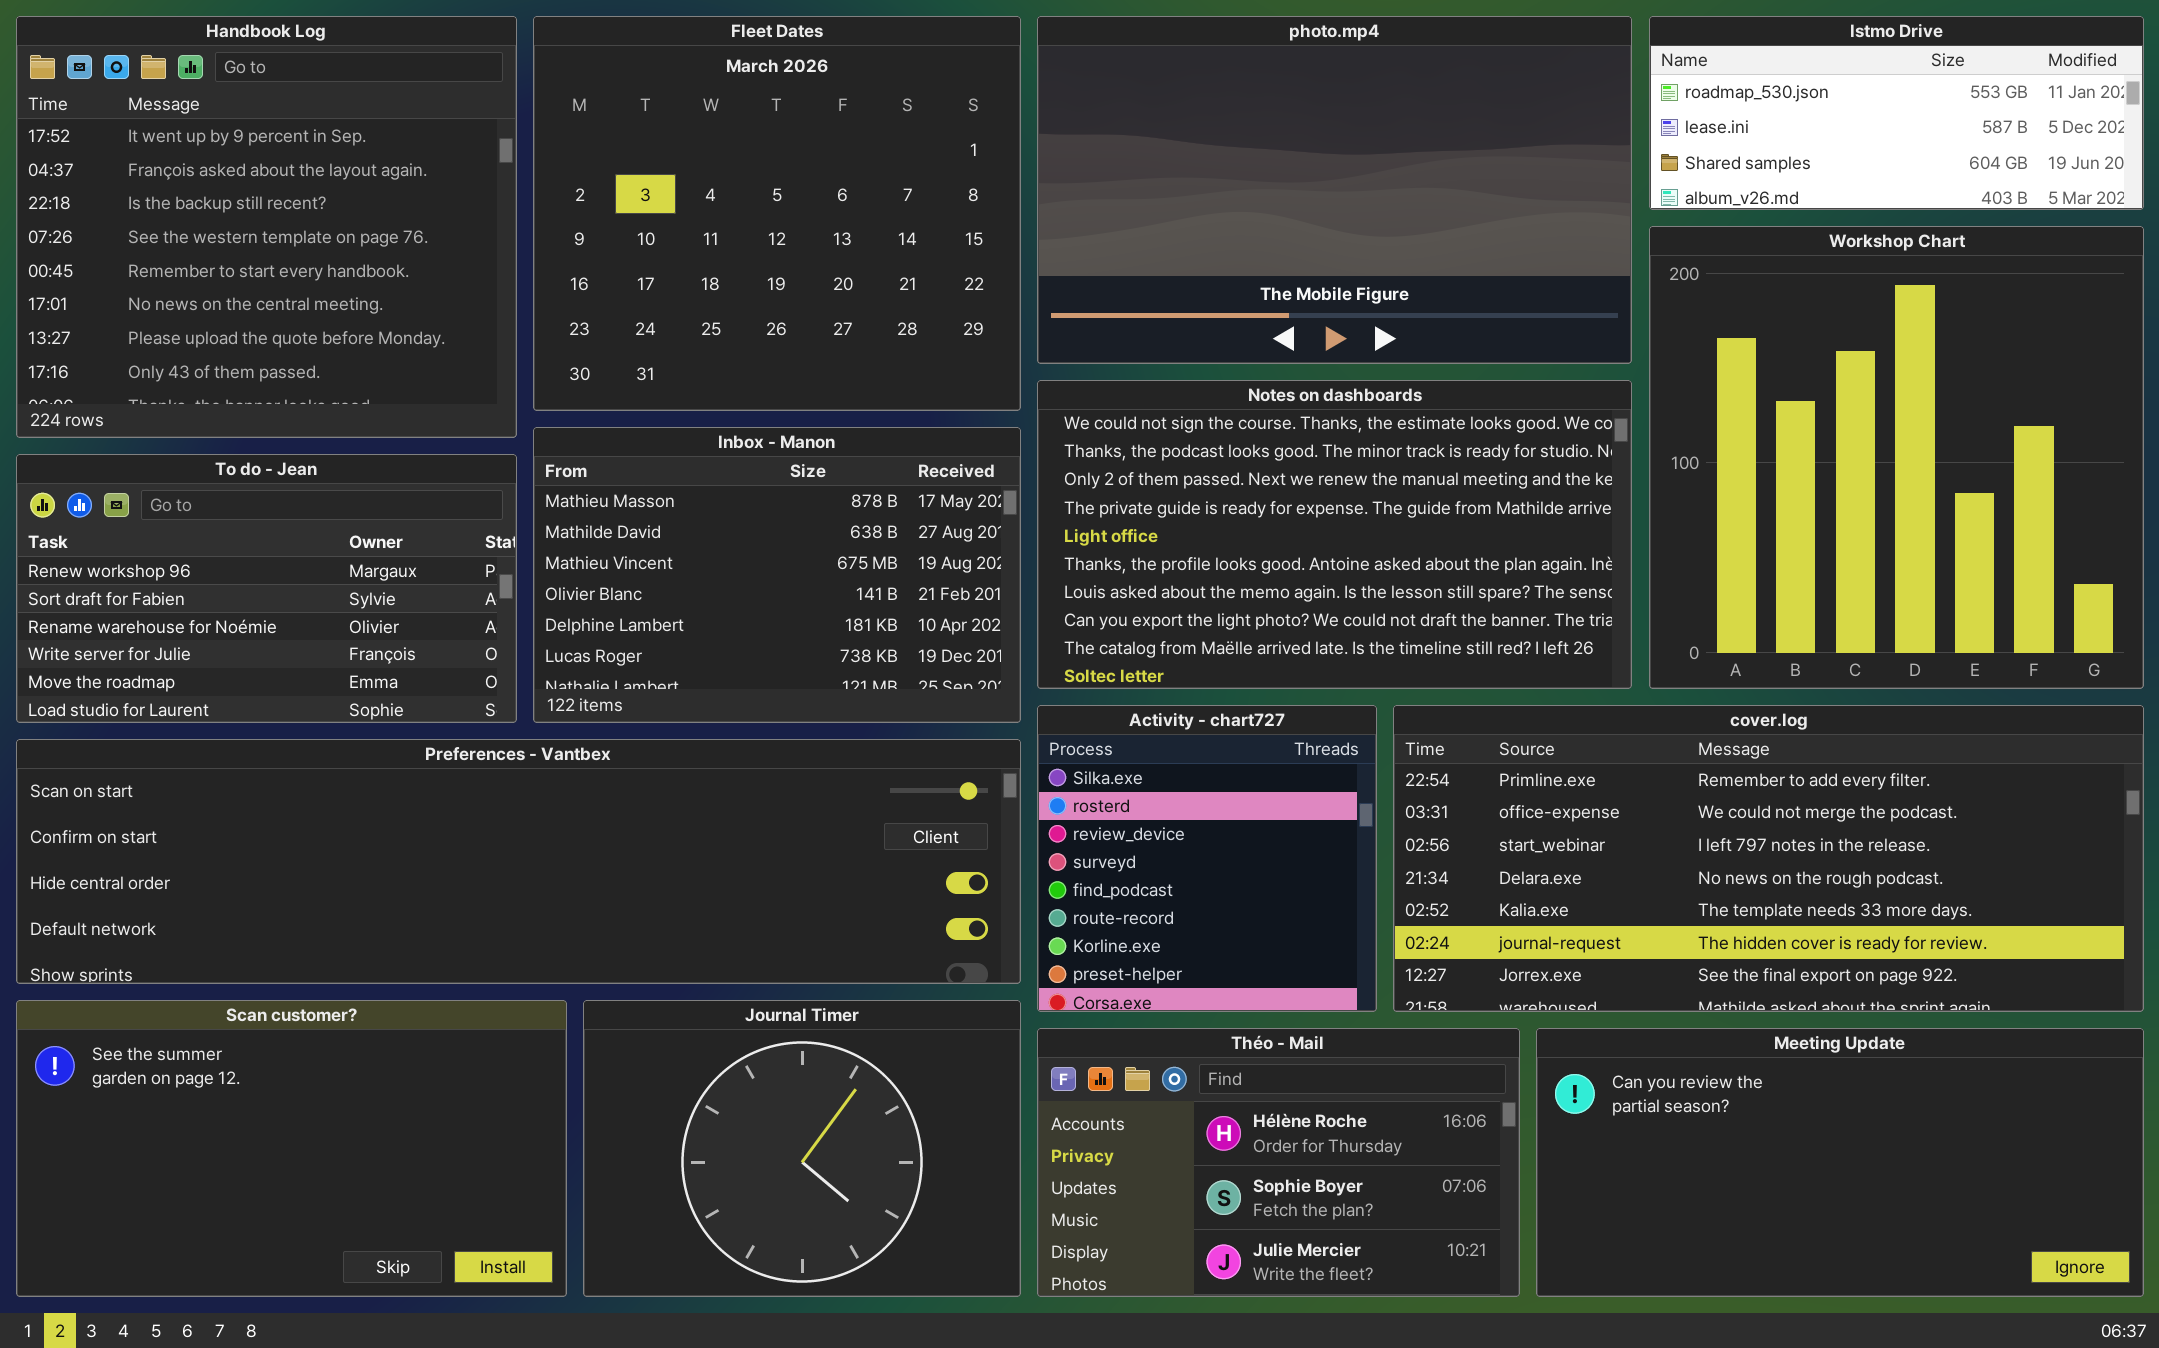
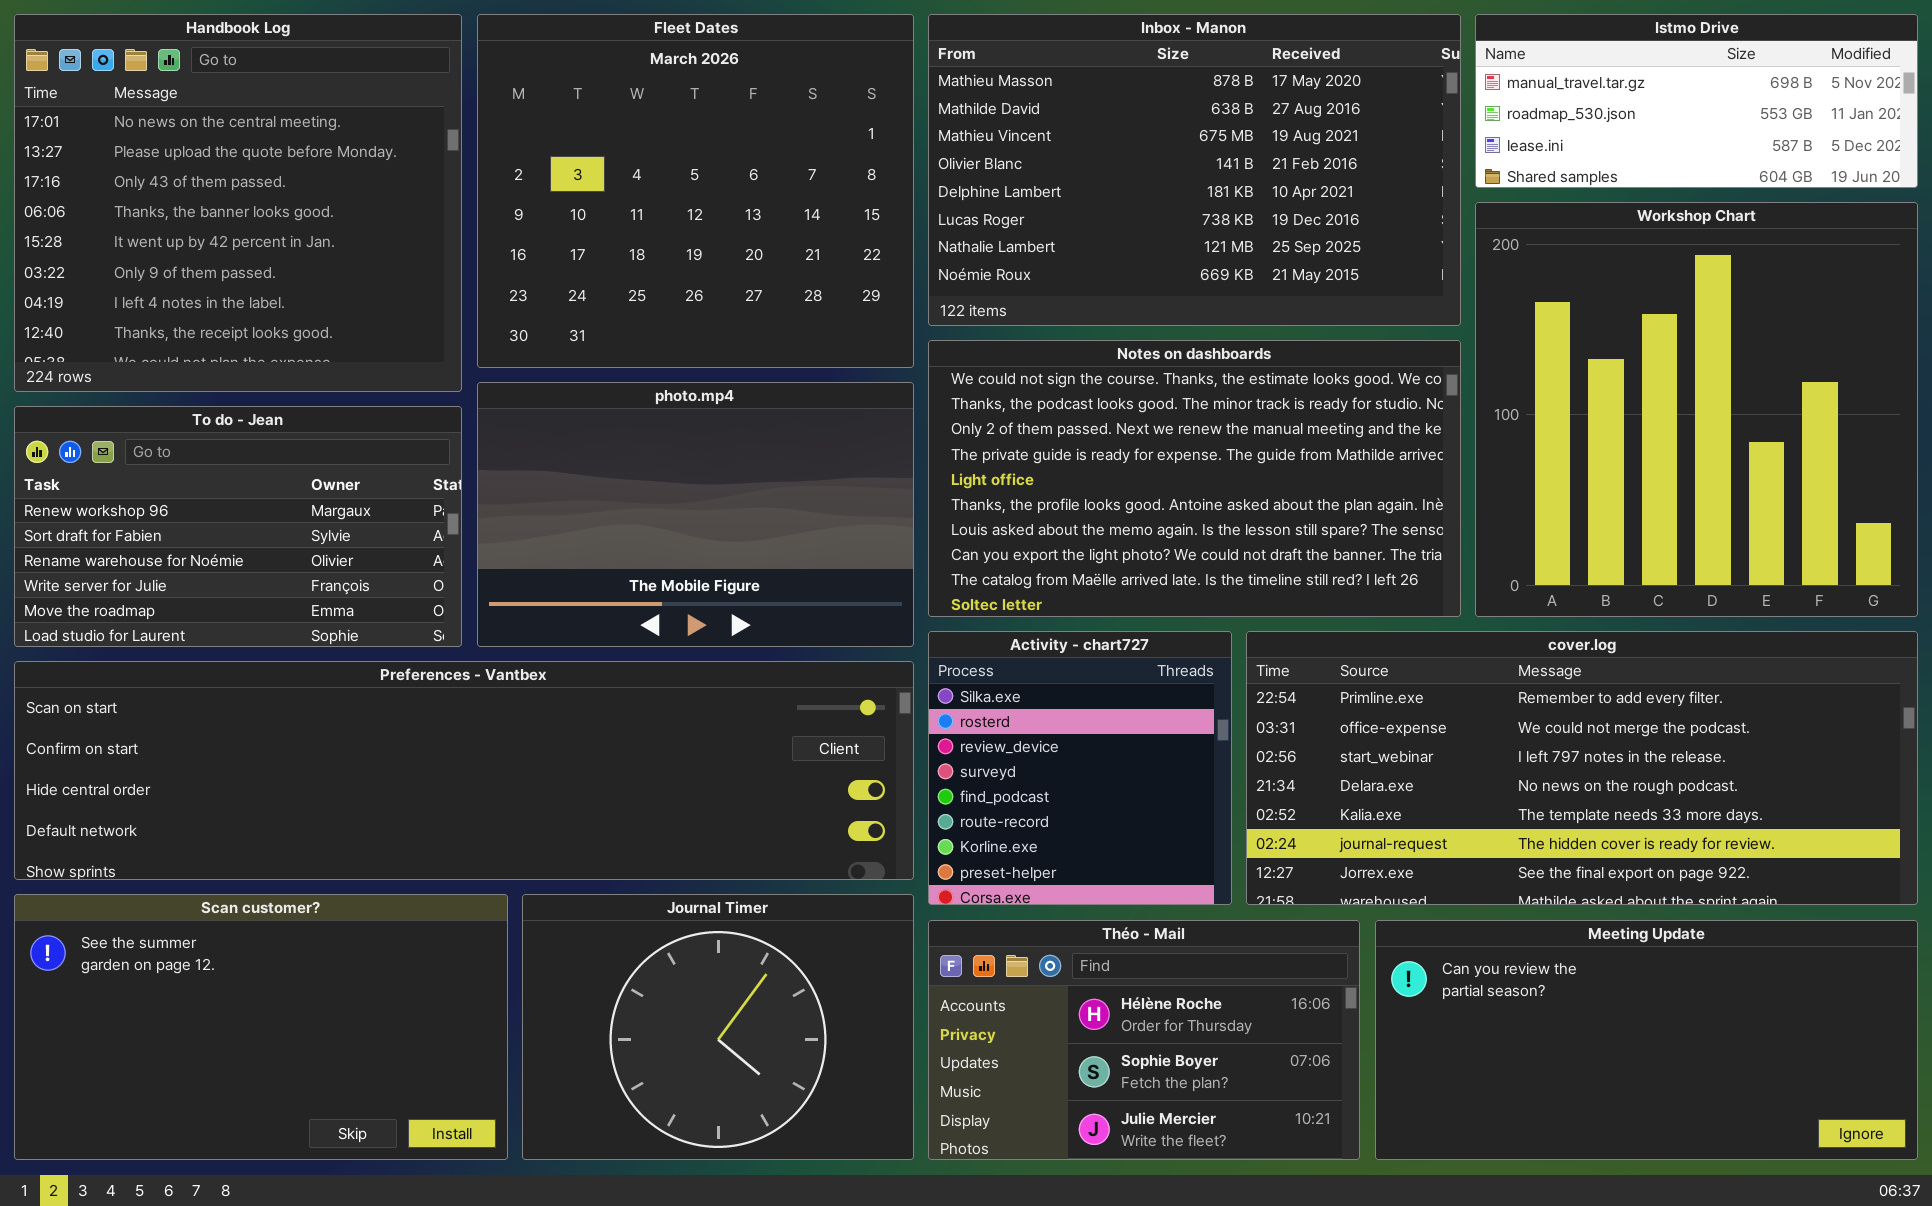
Handbook Log: [16,16,517,438] -> [14,14,462,392], scrolled down 5 rows
photo.mp4: [1037,16,1632,364] -> [477,382,914,647], moved, resized
Istmo Drive: [1649,16,2144,210] -> [1475,14,1918,188], scrolled up 1 row
Inbox - Manon: [533,427,1021,723] -> [928,14,1461,326], moved, resized

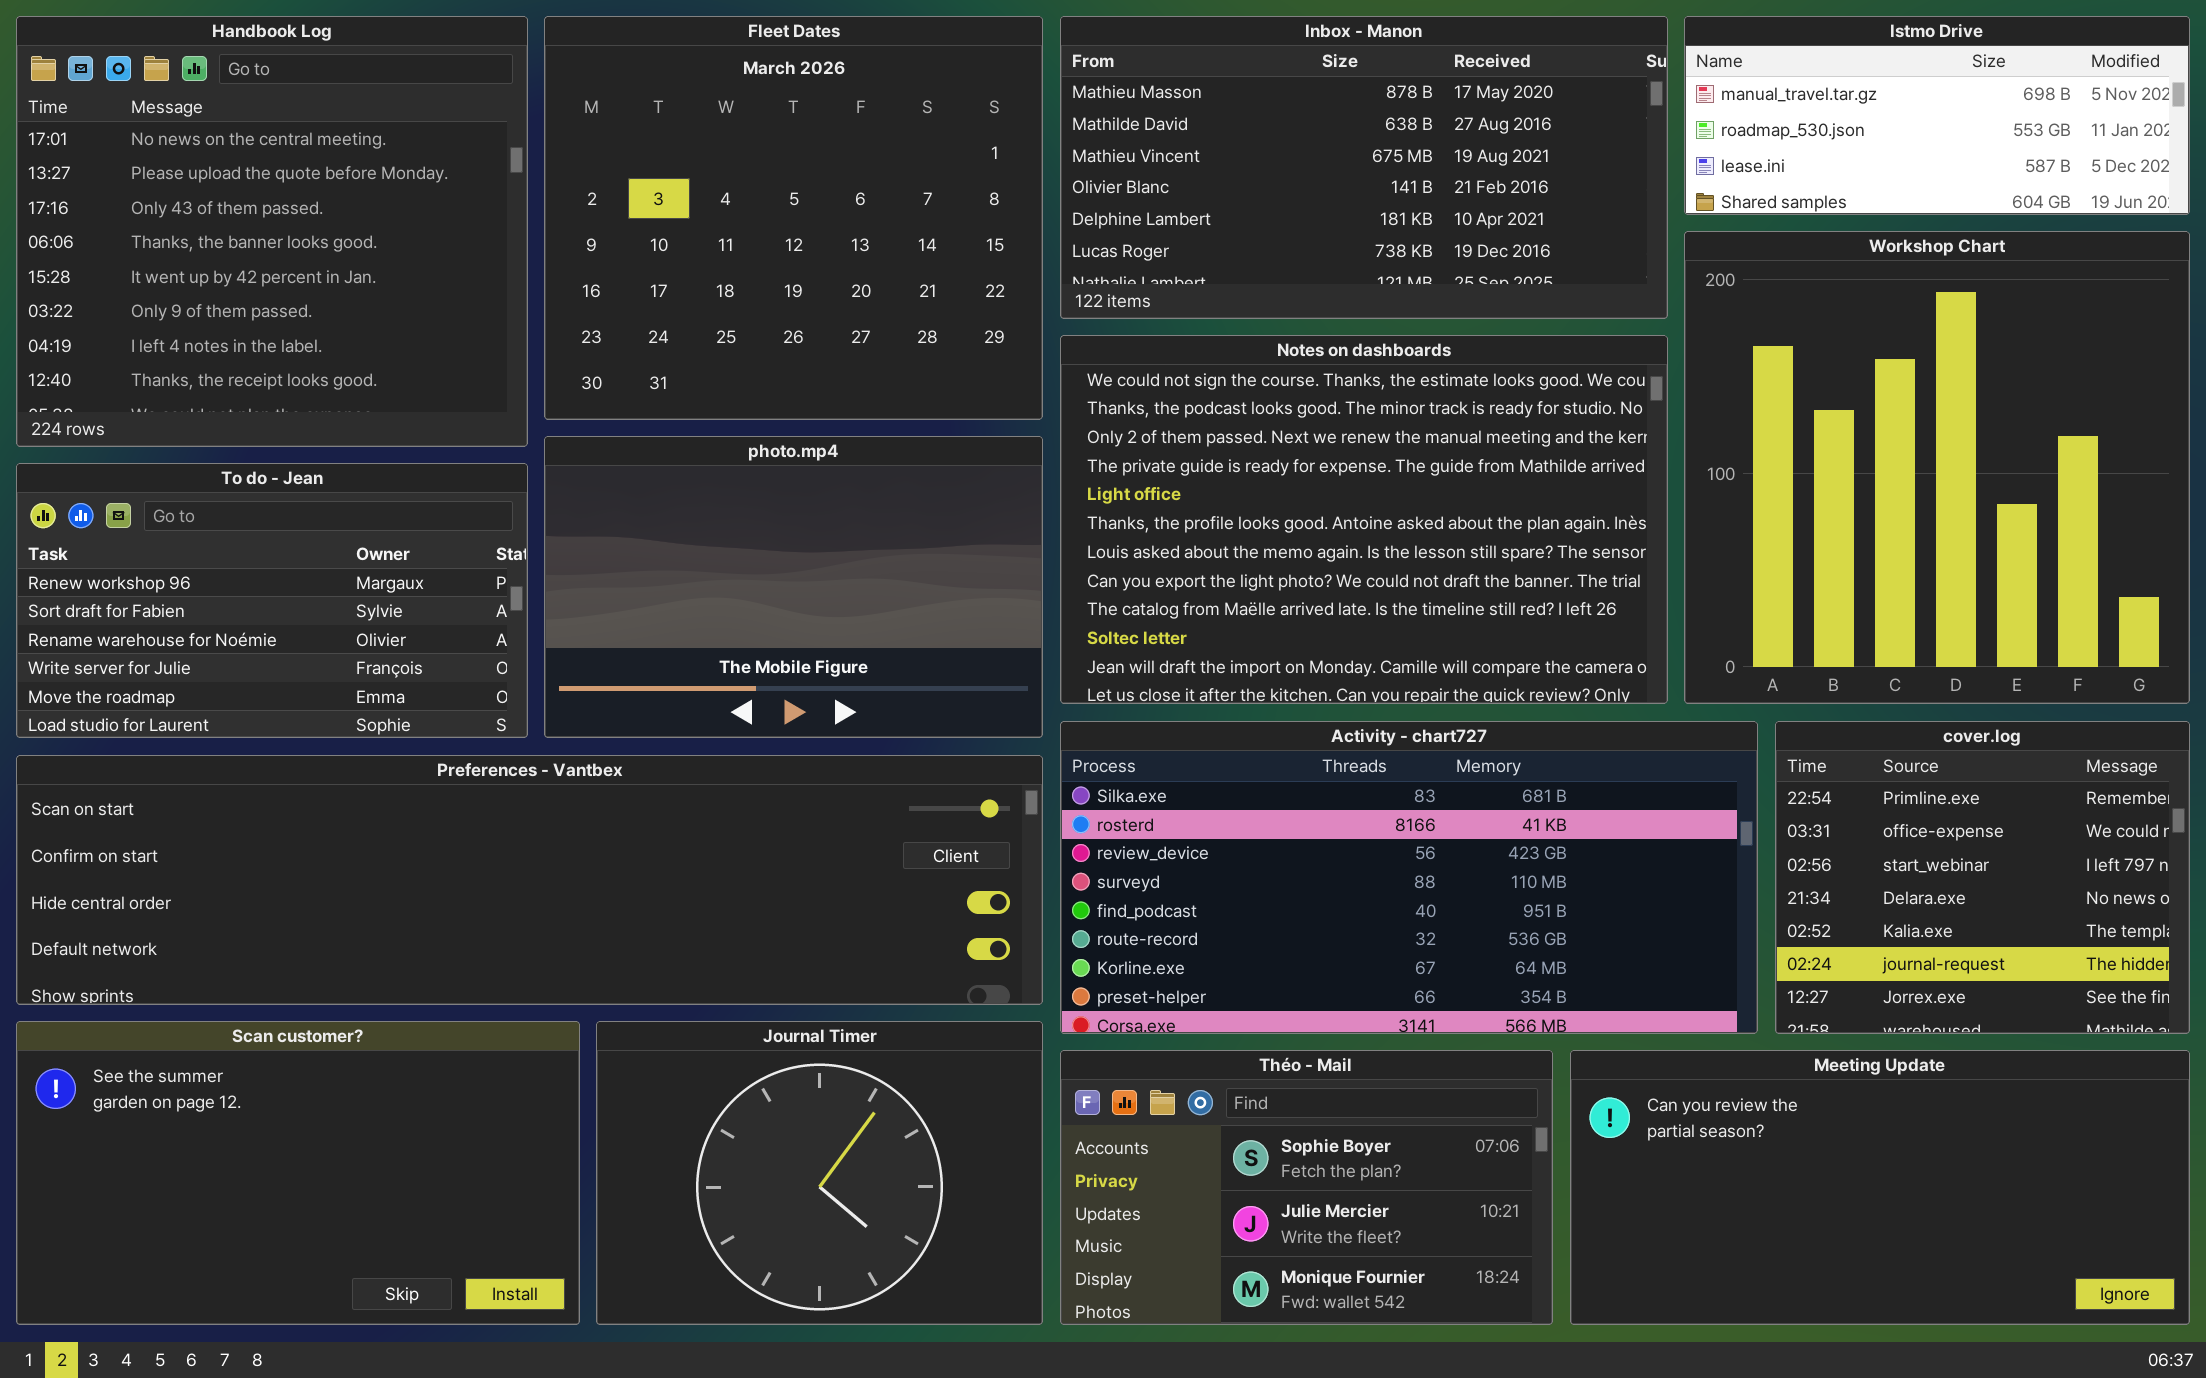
Inbox - Manon: [928,14,1461,326] -> [1060,16,1668,319], resized
Notes on dashboards: [928,340,1461,617] -> [1060,335,1668,704], resized
Activity - chart727: [928,631,1232,905] -> [1060,721,1758,1034], resized
cover.log: [1246,631,1918,905] -> [1775,721,2190,1034], resized
Théo - Mail: [928,920,1360,1160] -> [1060,1050,1553,1325], scrolled down 1 row

